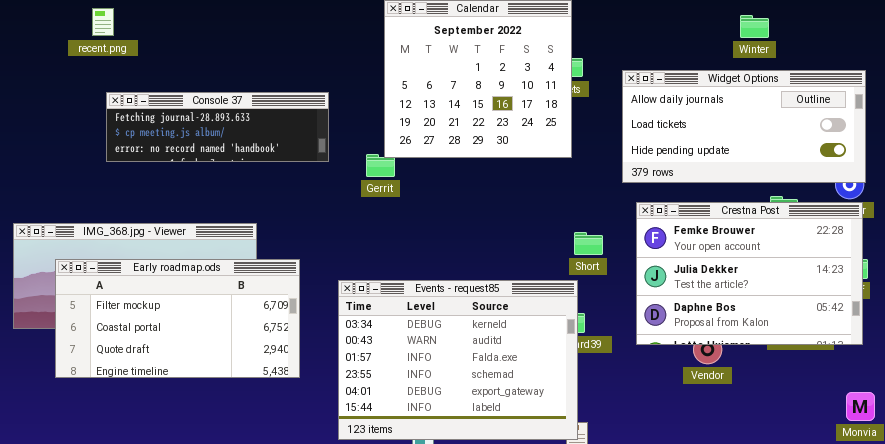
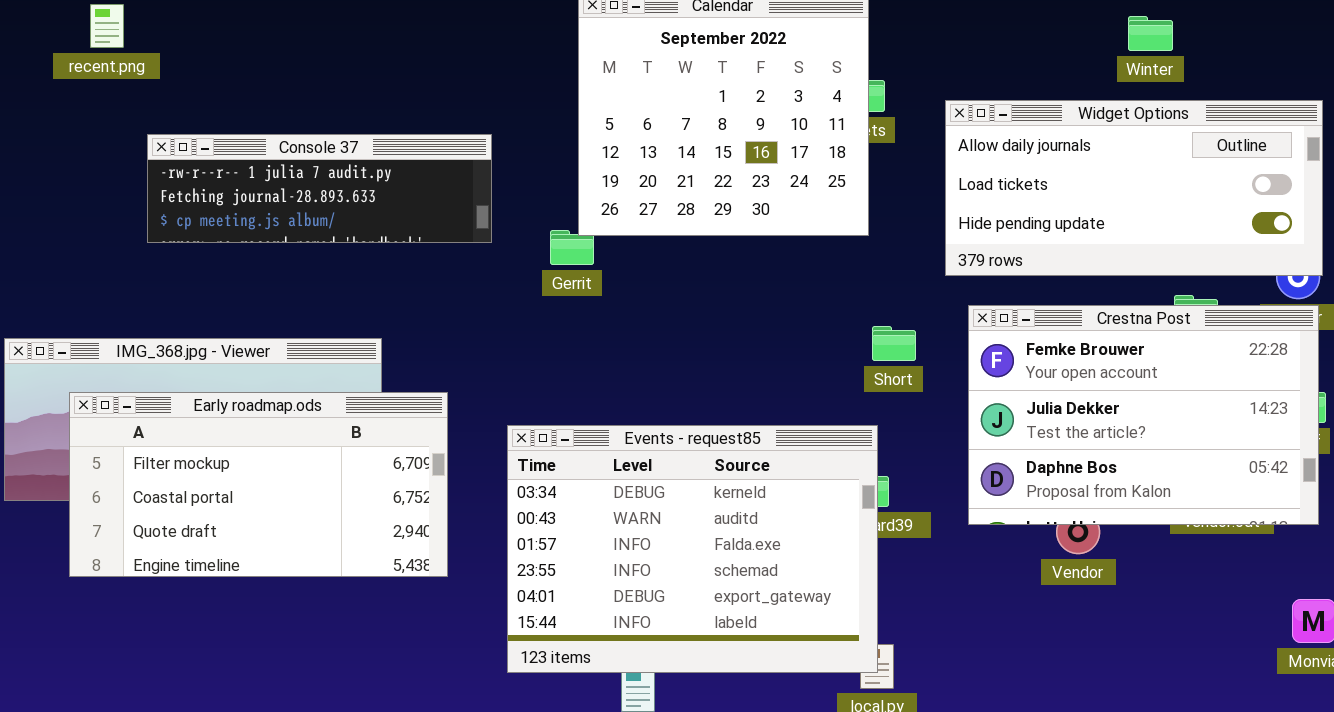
recent.png: [92,8,114,36] -> [90,4,124,48], moved
Console 37: [106,92,329,162] -> [147,134,492,243], scrolled up 1 row
Short: [574,232,603,255] -> [872,326,916,361], moved

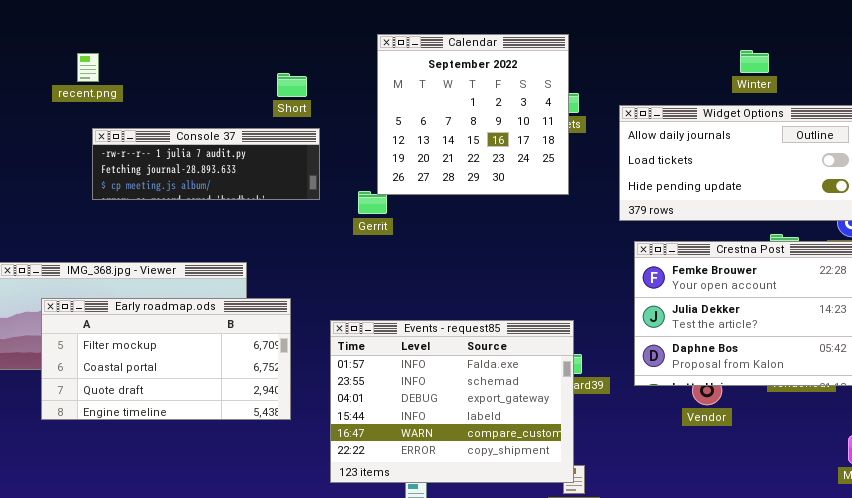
recent.png: [90,4,124,48] -> [77,53,99,82], moved
Short: [872,326,916,361] -> [277,73,307,97], moved
Events - request85: [507,425,878,673] -> [330,320,574,483], scrolled down 2 rows

